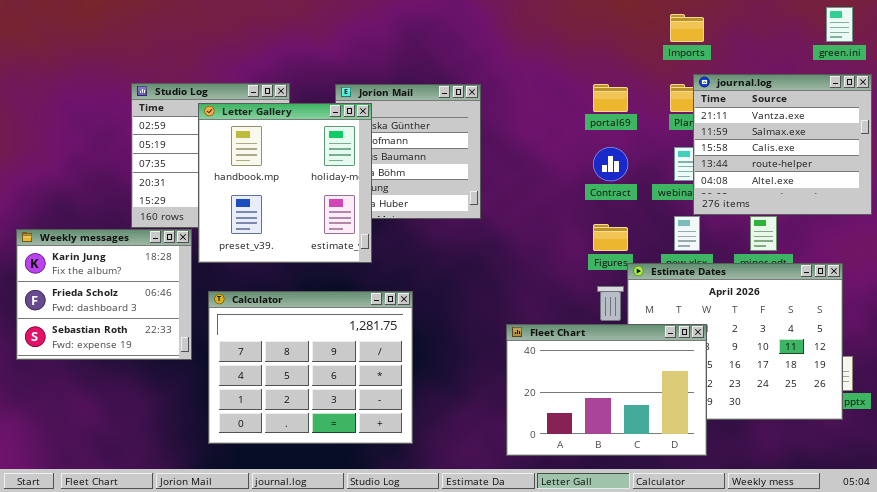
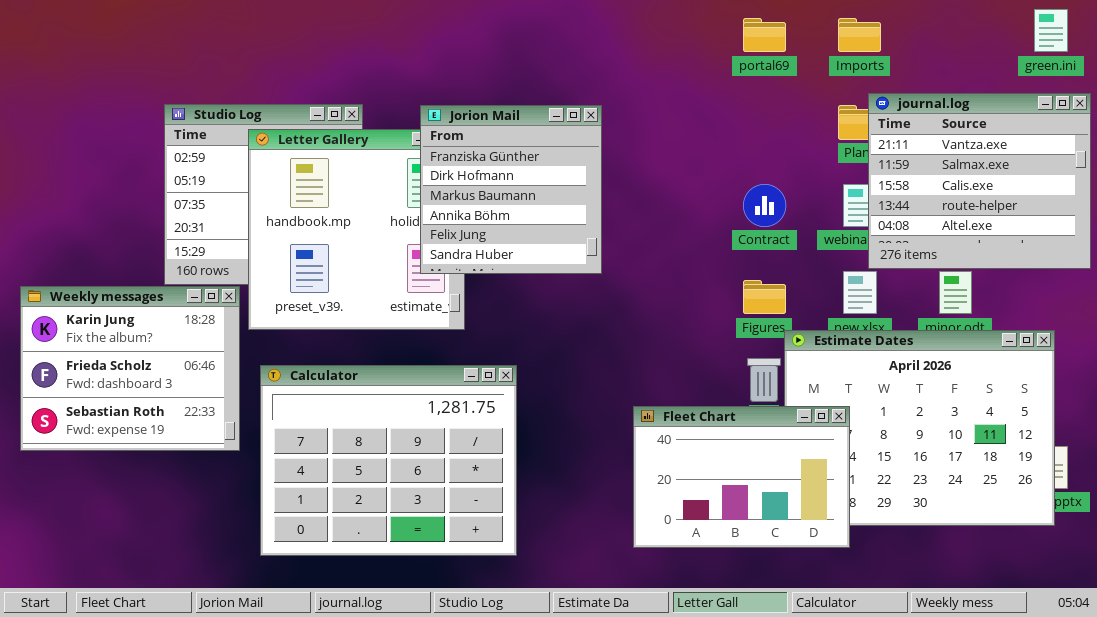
Jorion Mail: [335,84,481,219] -> [420,105,602,274], raised
portal69: [593,84,628,112] -> [743,18,786,52], moved
Fleet Chart: [506,324,707,456] -> [633,406,850,548], resized

